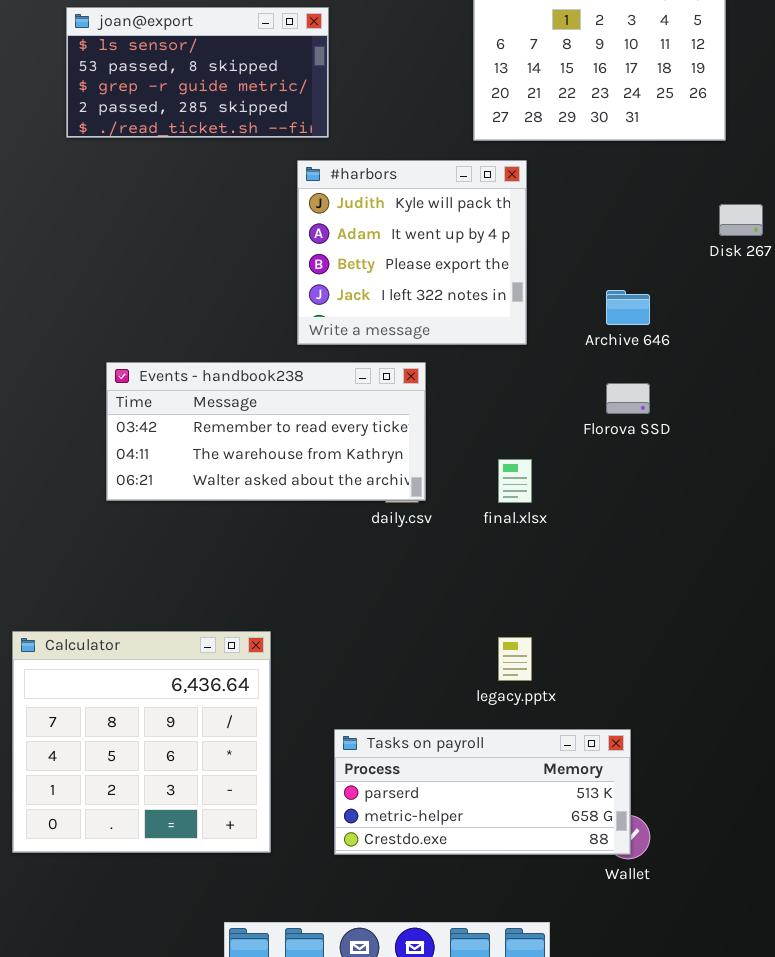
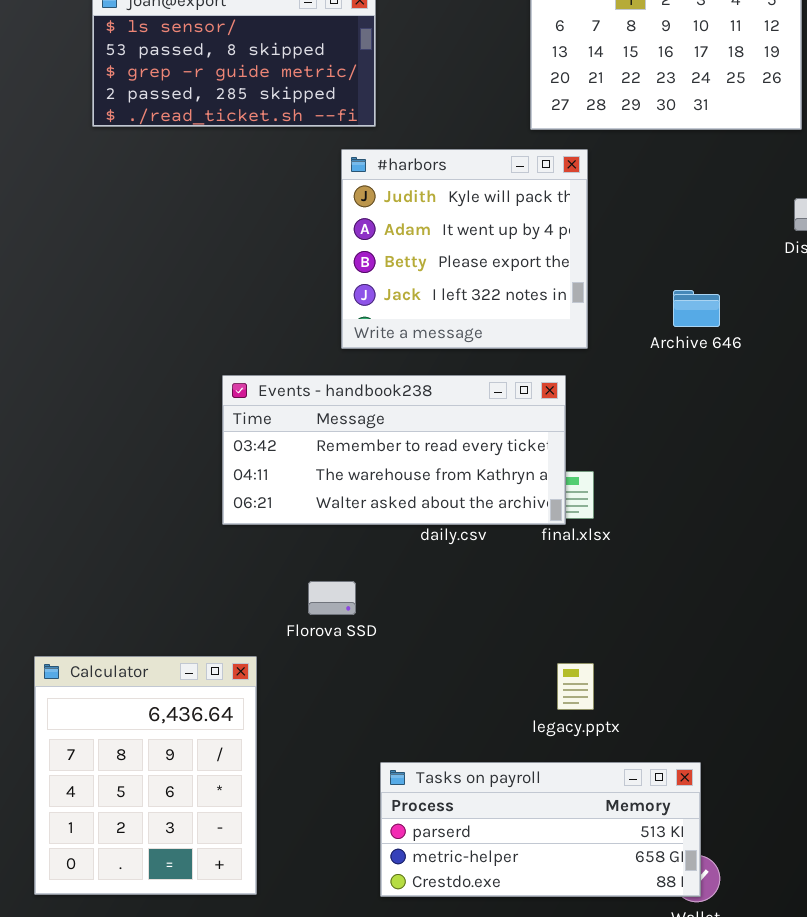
Events - handbook238: [106,362,426,501] -> [222,375,566,525], moved
Florova SSD: [606,383,650,414] -> [308,581,356,615], moved
Calculator: [12,631,271,853] -> [34,656,257,895], resized

